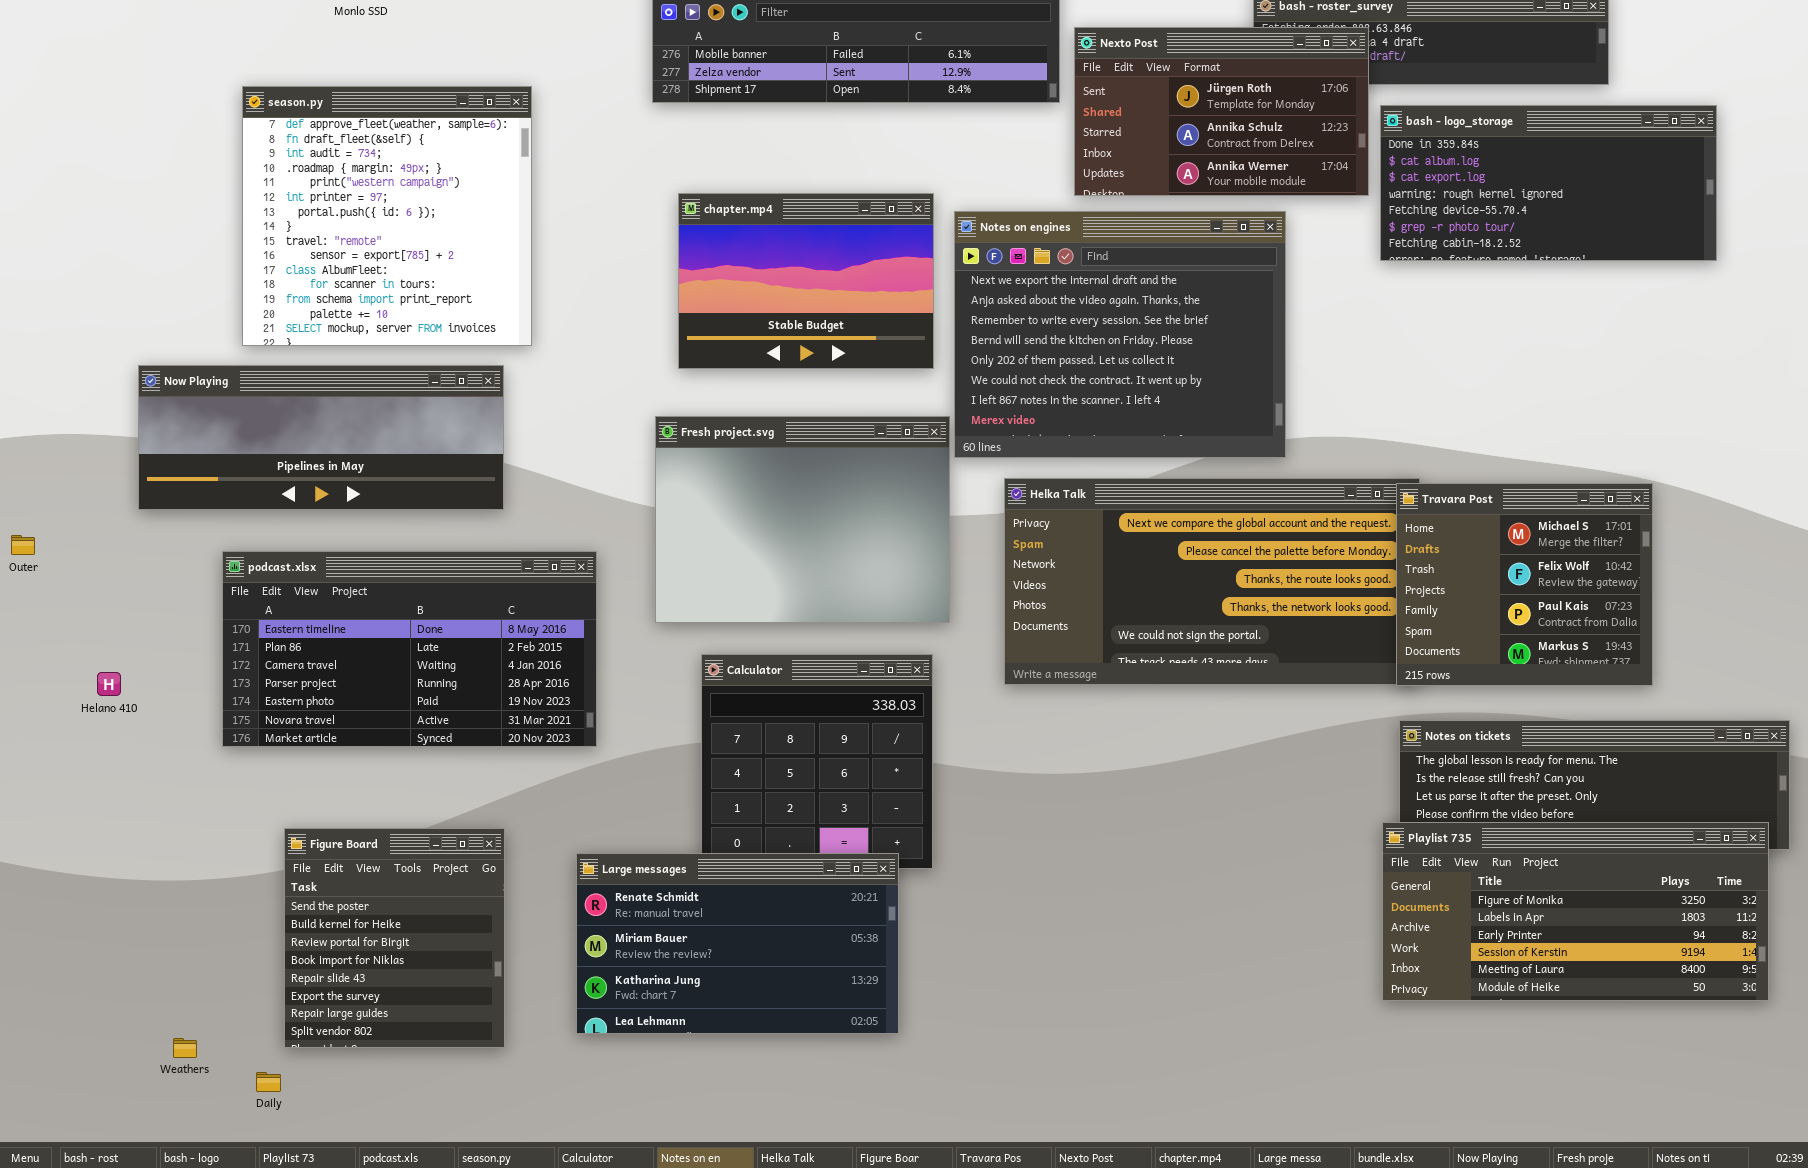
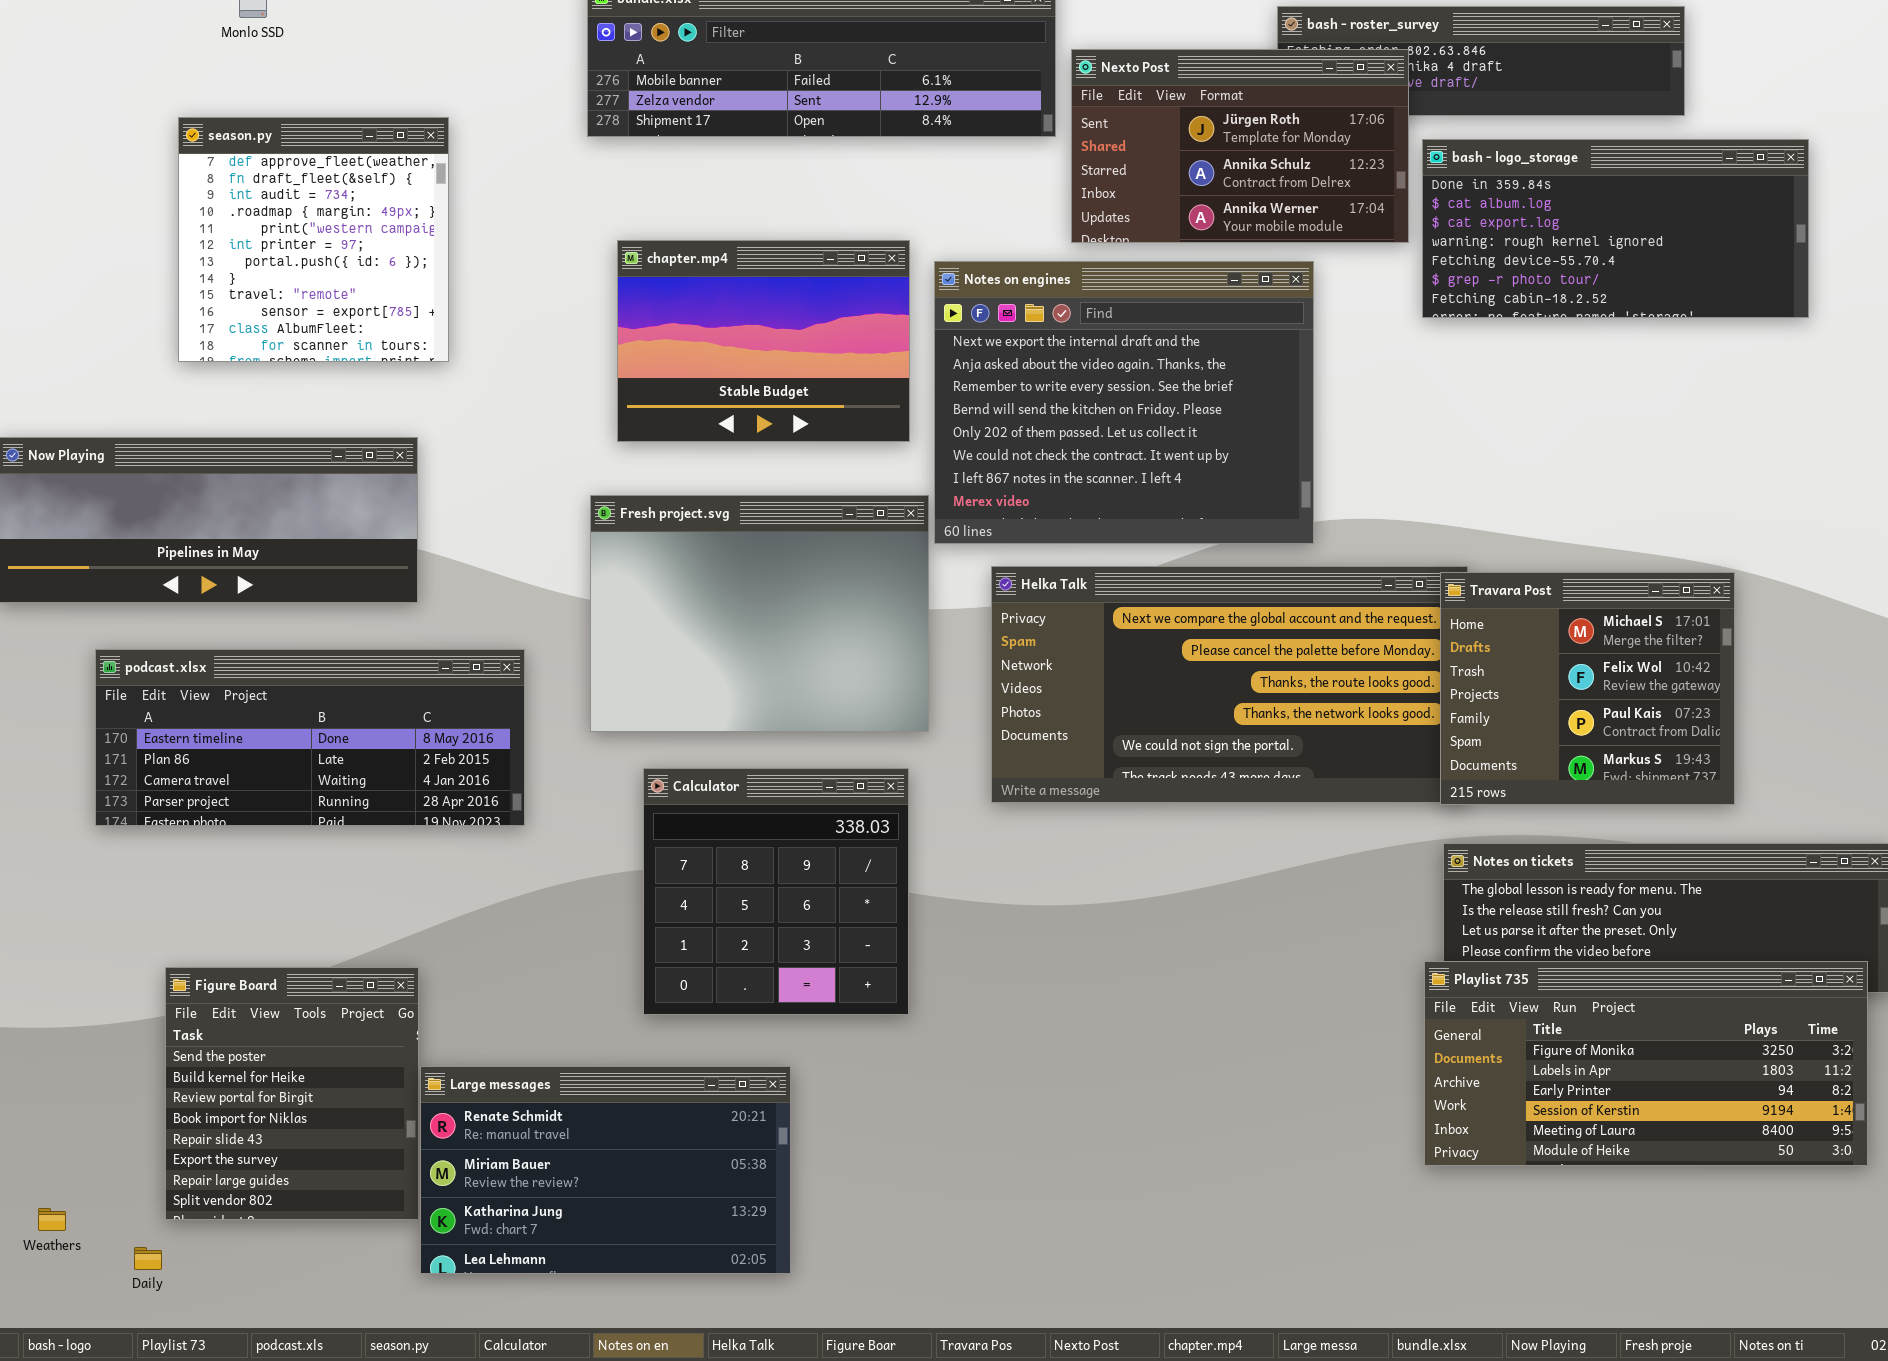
season.py: [242,86,532,346] -> [178,117,449,362], resized
podcast.xlsx: [222,551,597,747] -> [95,649,525,826], resized
Large messages: [576,853,899,1034] -> [420,1066,791,1274], moved

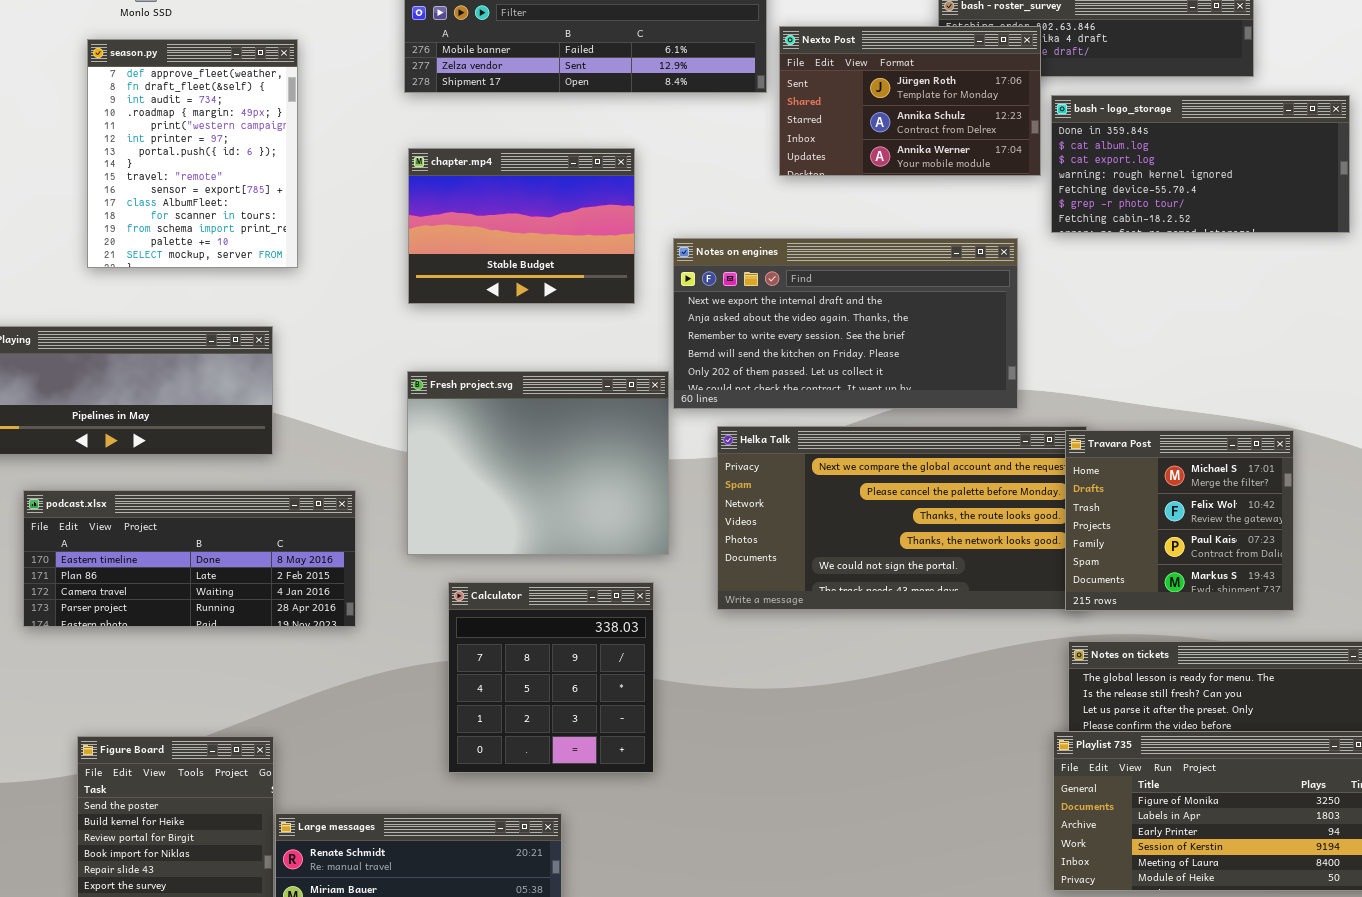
season.py: [178,117,449,362] -> [87,39,298,268], resized
chapter.mp4: [617,240,910,442] -> [408,148,635,304], moved
Notes on engines: [934,261,1314,544] -> [673,238,1018,409], resized

